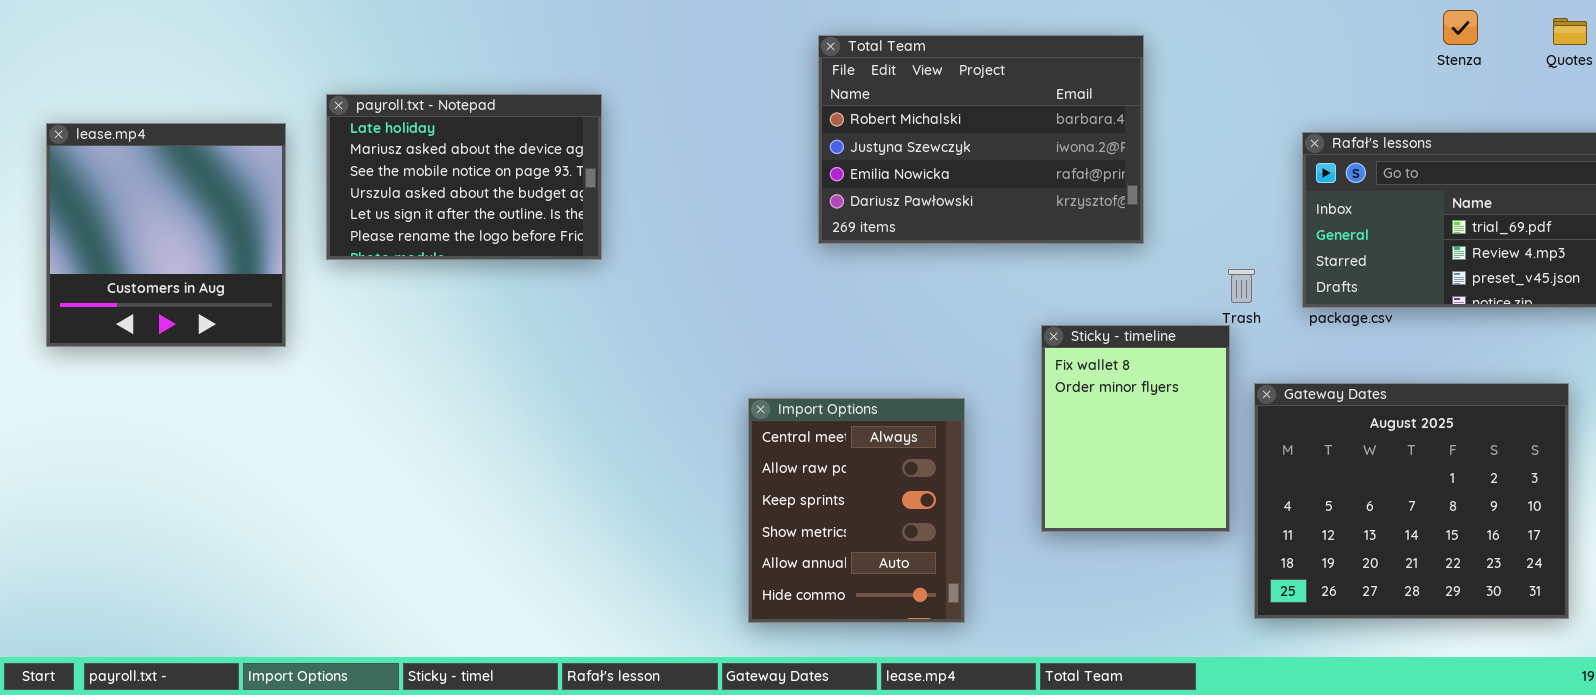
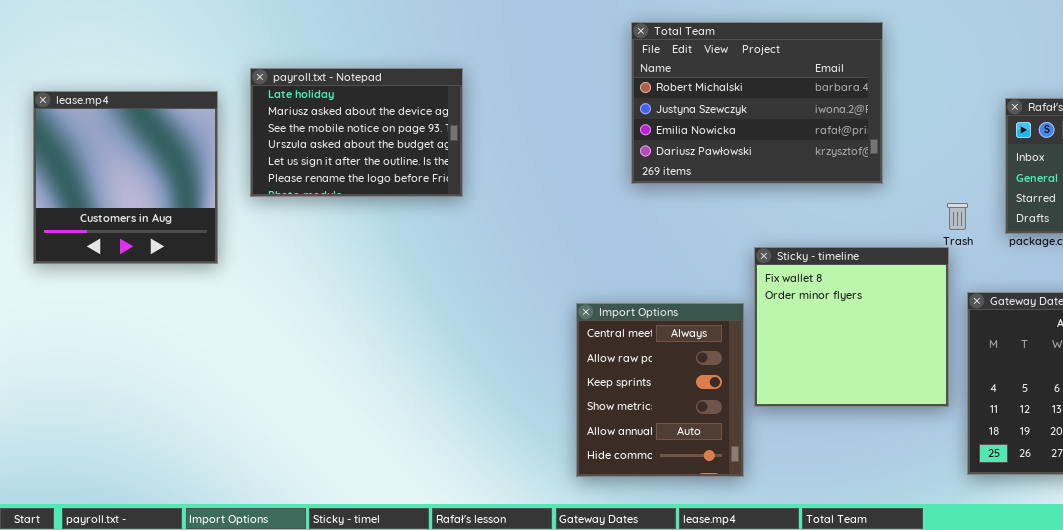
Sticky - timeline: [1041,325,1230,532] -> [754,247,949,407], resized

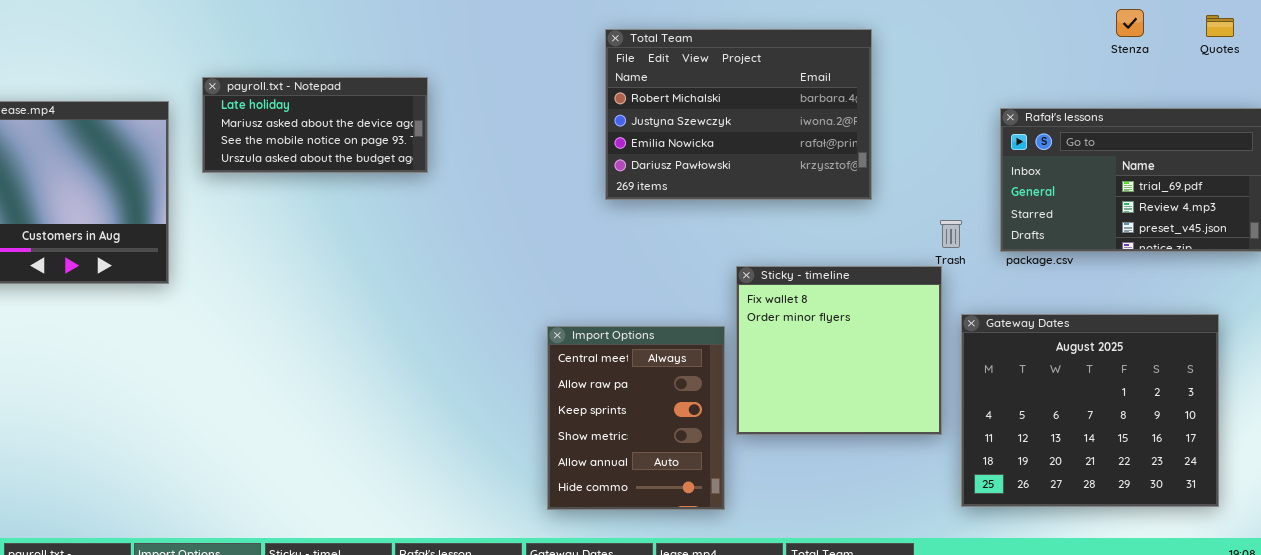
payroll.txt - Notepad: [250,68,463,197] -> [202,77,428,173], resized

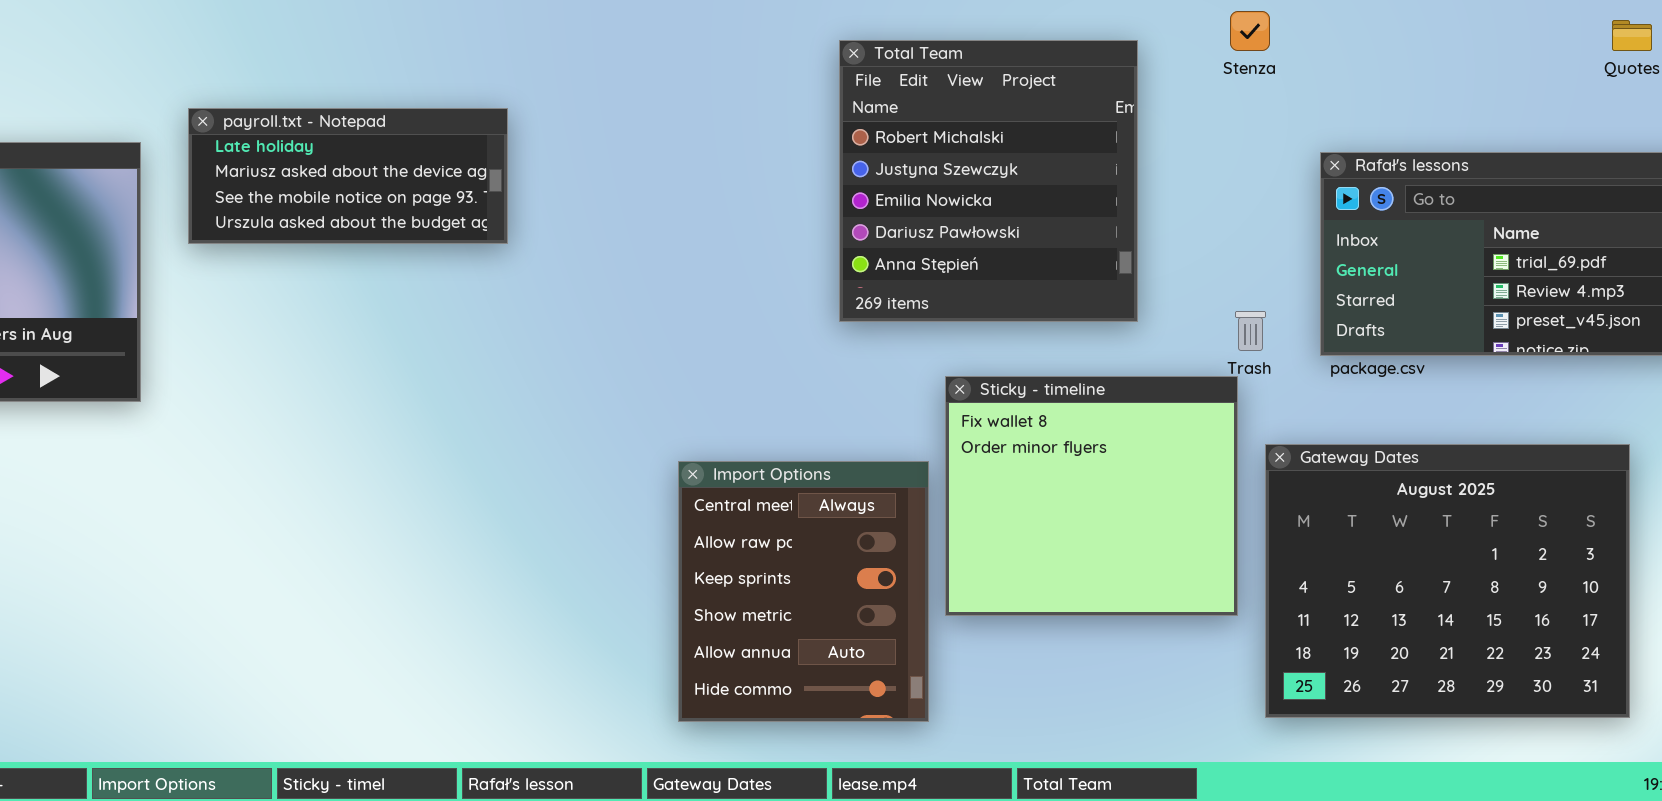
Stenza: [1116,9,1144,37] -> [1230,11,1270,51], moved
Total Team: [605,29,872,200] -> [839,40,1138,322], resized

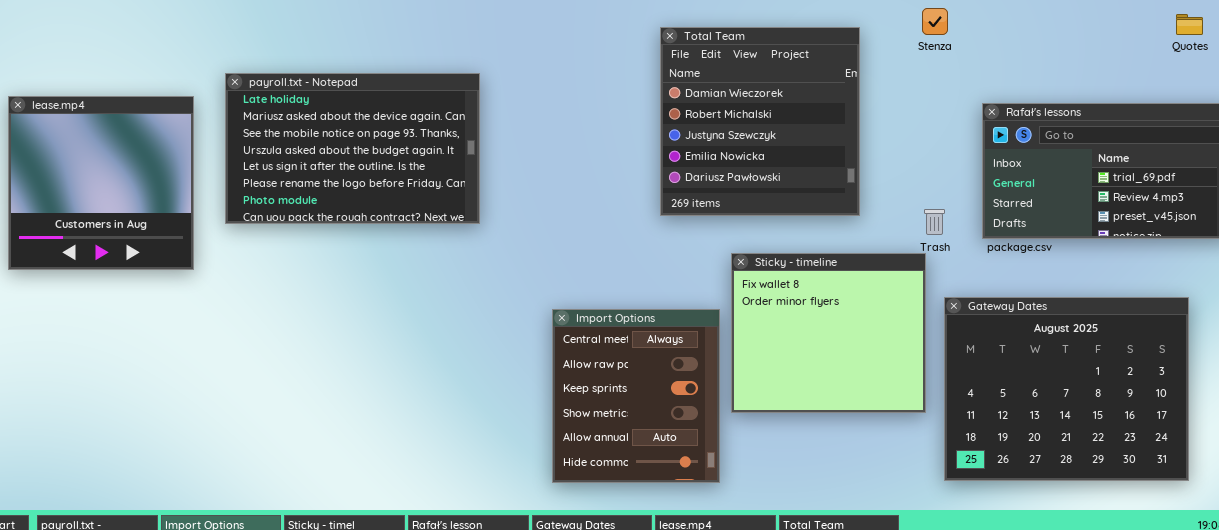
Total Team: [839,40,1138,322] -> [660,27,860,216], scrolled up 1 row
payroll.txt - Notepad: [188,108,508,244] -> [225,73,480,224], resized

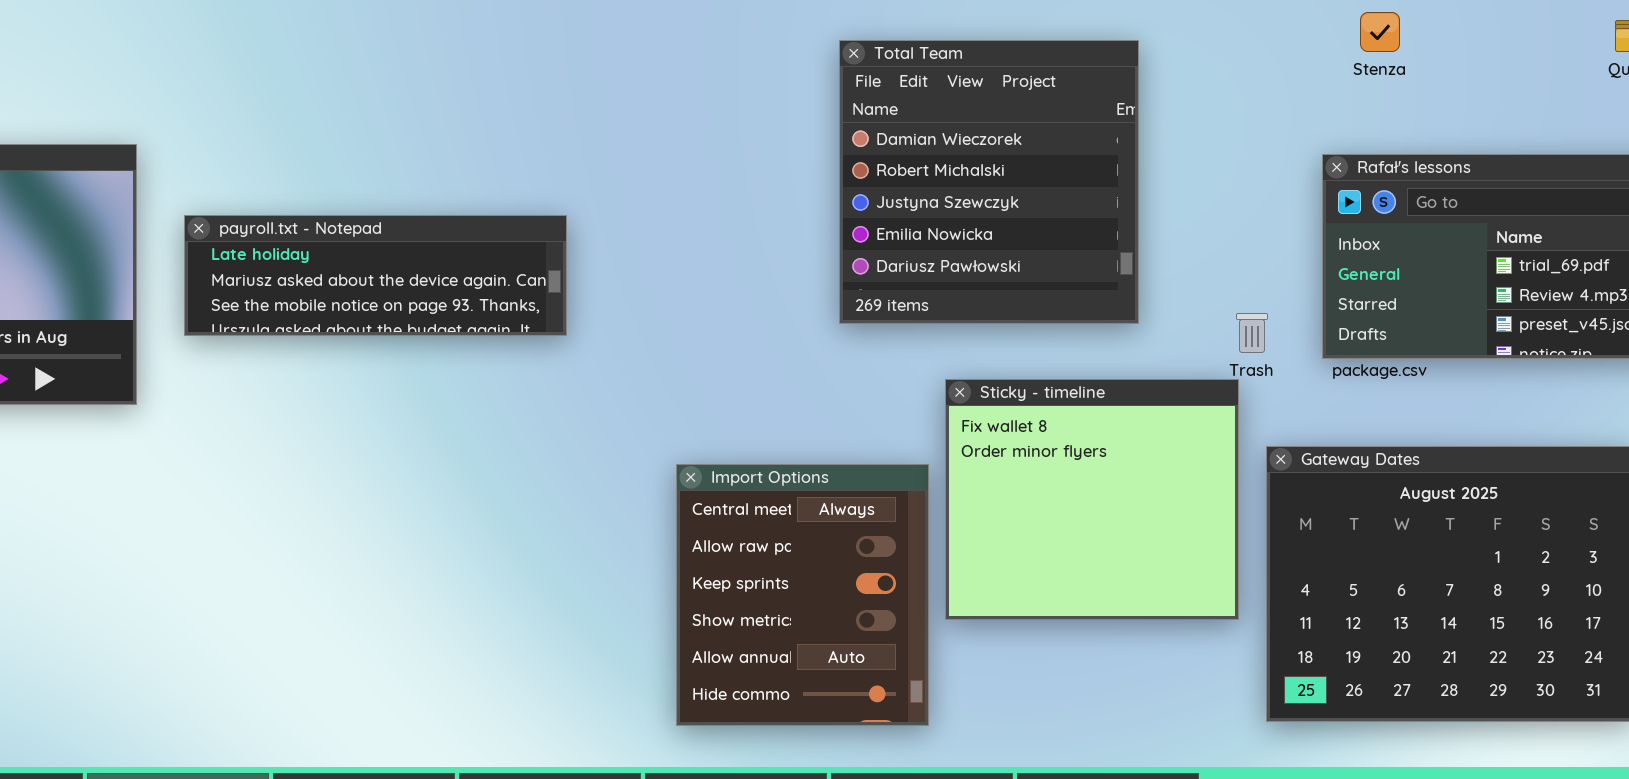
Stenza: [922,8,948,35] -> [1360,12,1400,52], moved
payroll.txt - Notepad: [225,73,480,224] -> [184,215,567,336], resized

